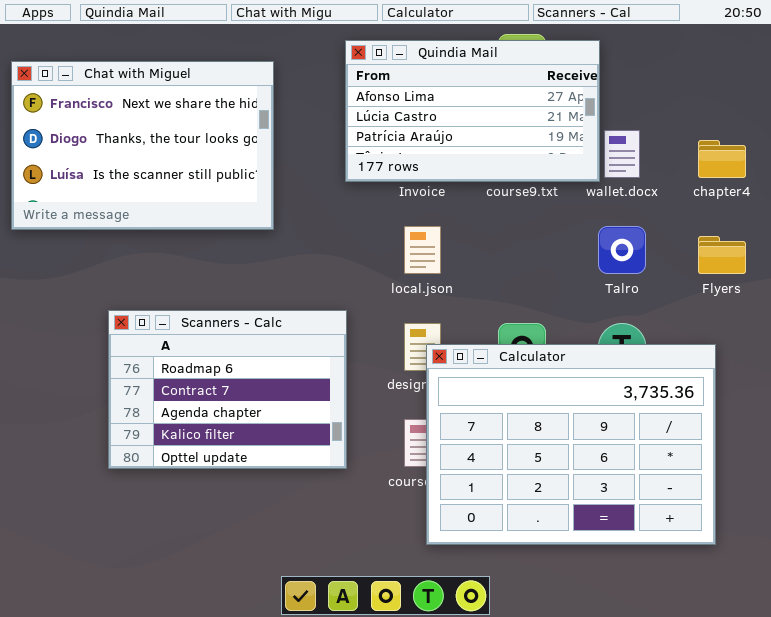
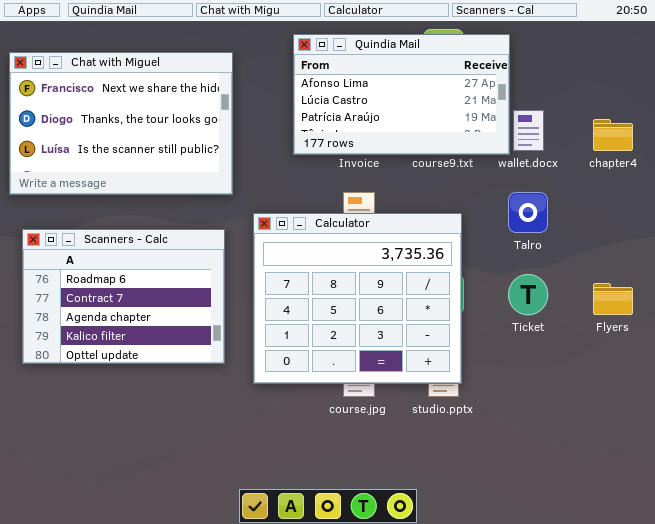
Flyers: [698,236,746,274] -> [593,283,633,315], moved
Scanners - Calc: [108,310,347,469] -> [22,229,225,364], moved
Calculator: [426,344,716,545] -> [253,213,462,384], moved, resized

